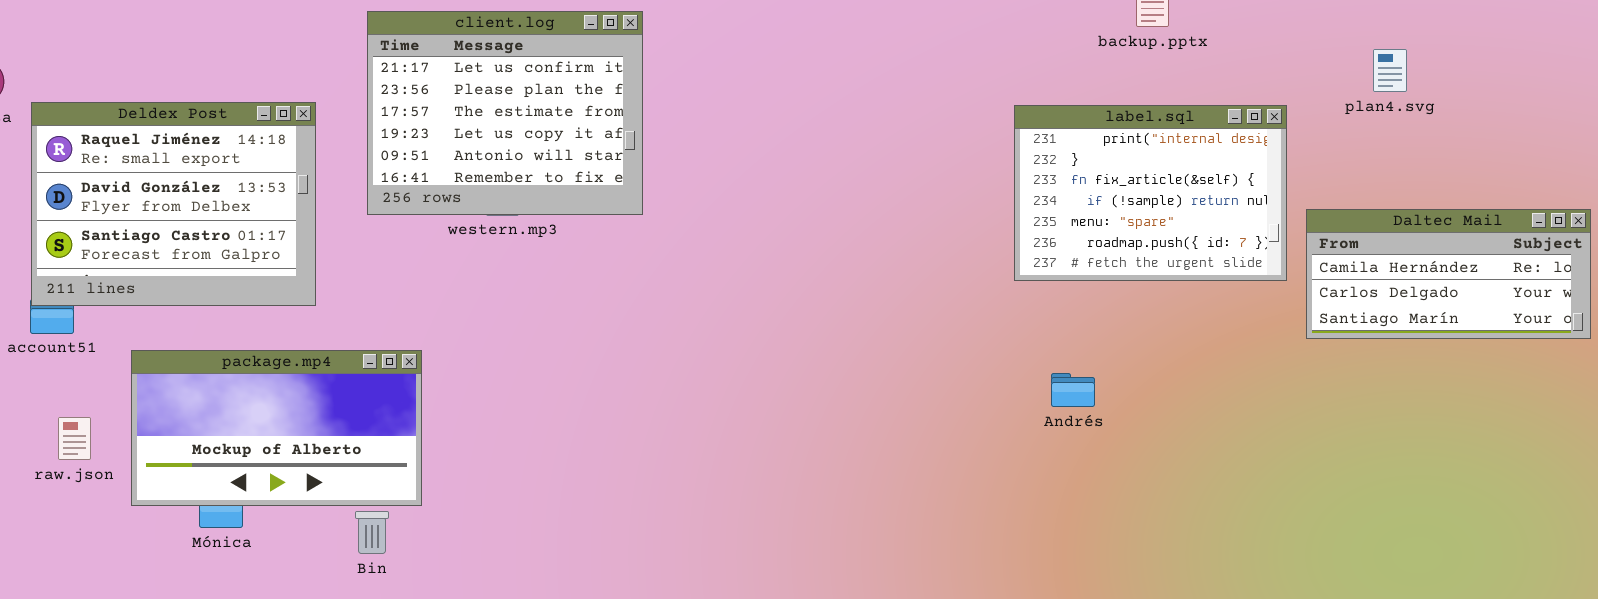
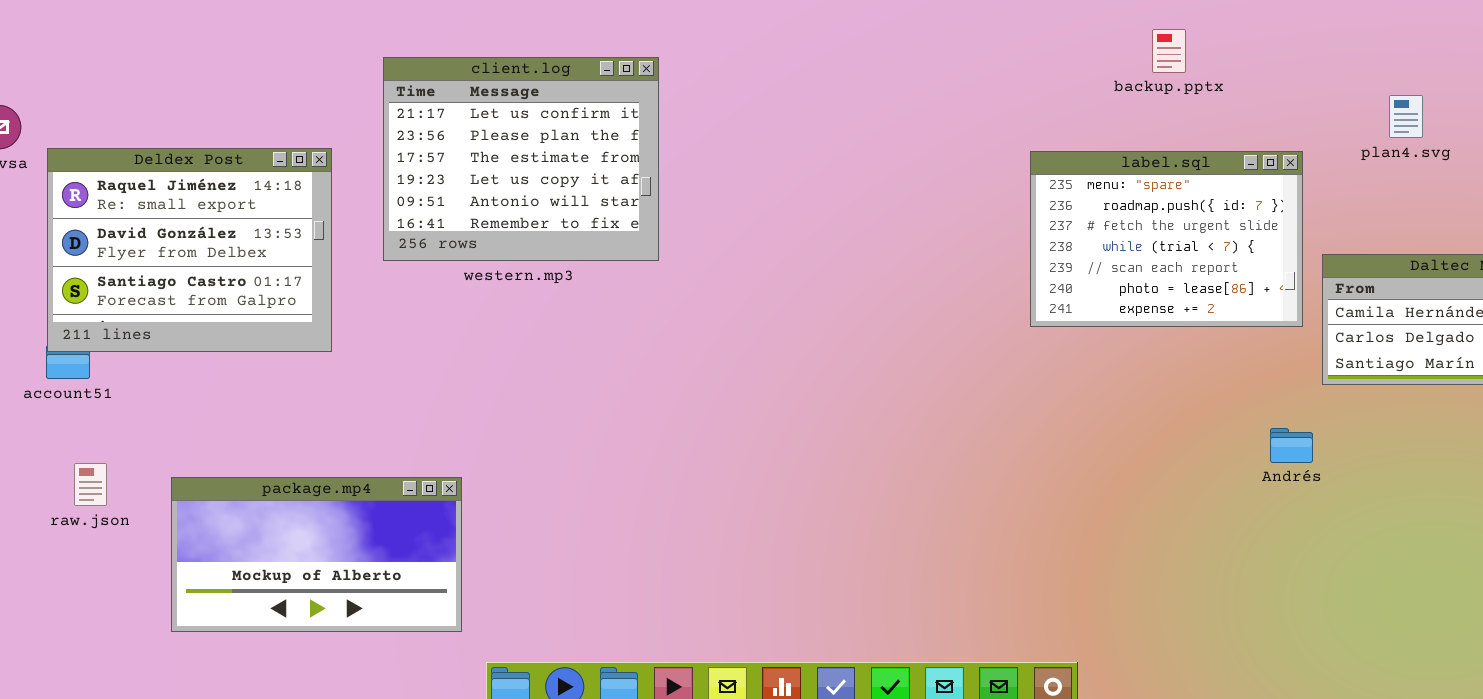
label.sql: [1014,105,1287,281] -> [1030,151,1303,327], scrolled down 4 rows
package.mp4: [131,350,422,506] -> [171,477,462,632], moved
Andrés: [1051,373,1095,407] -> [1270,428,1313,463], moved

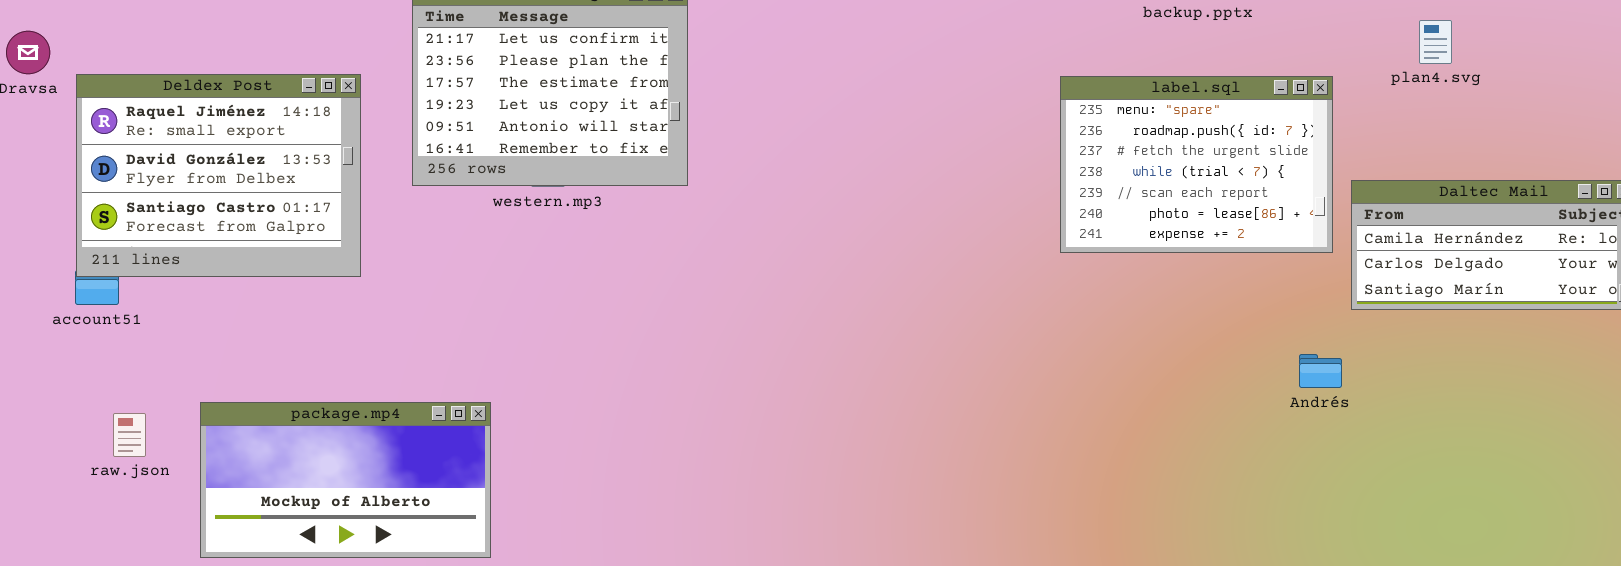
raw.json: [74,463,107,506] -> [113,413,146,457], moved

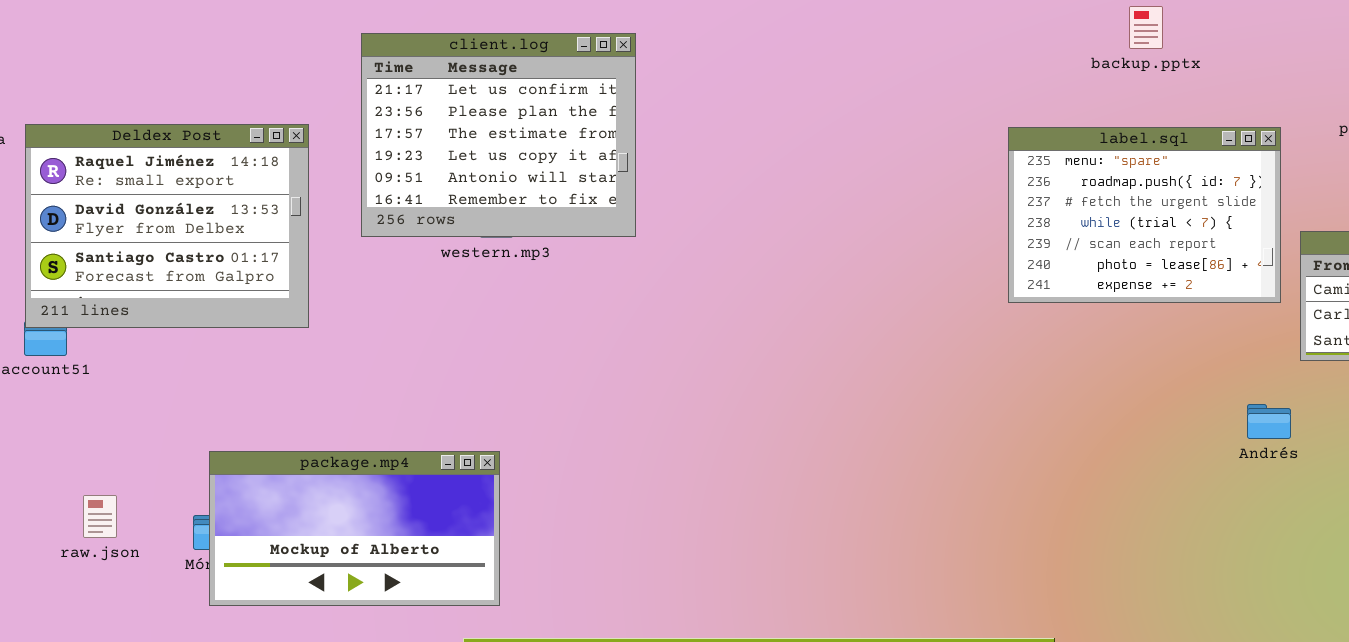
package.mp4: [200,402,491,558] -> [209,451,500,606], moved
raw.json: [113,413,146,457] -> [83,495,117,538], moved

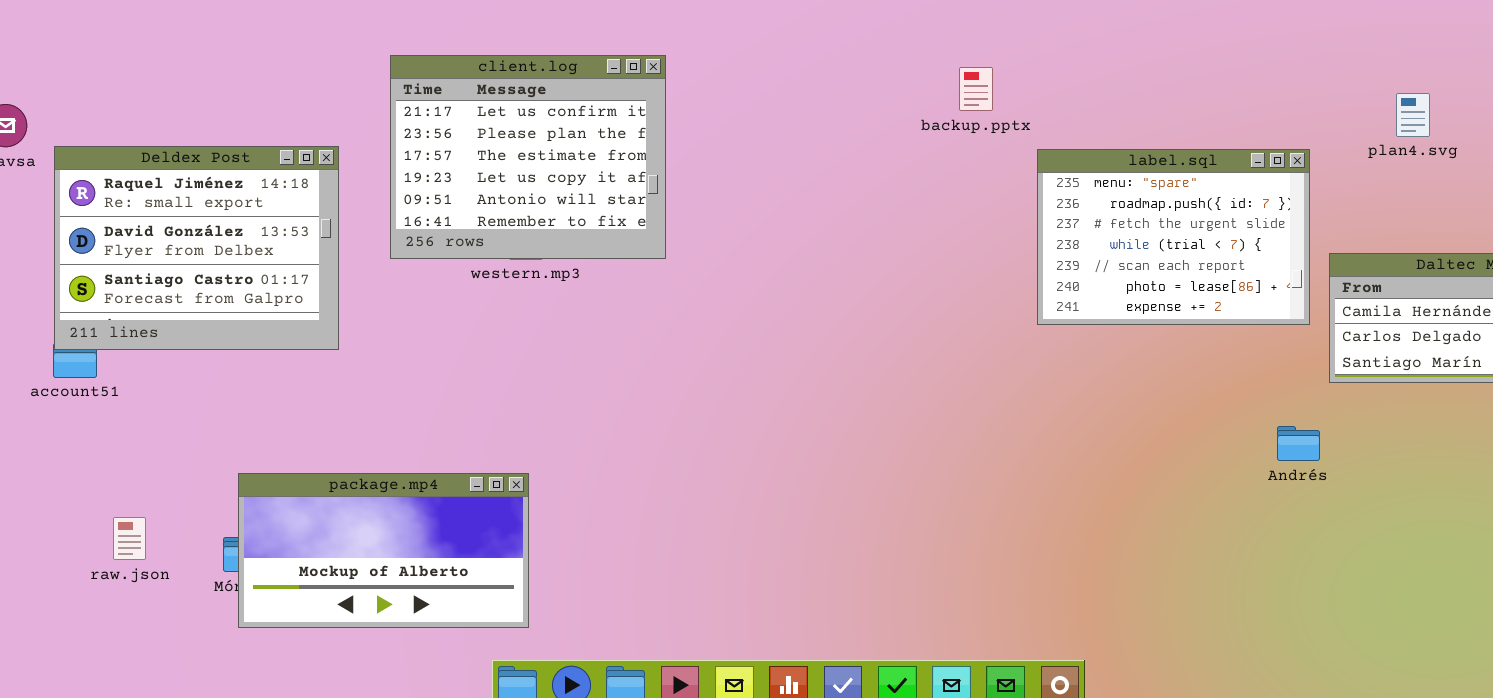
backup.pptx: [1129,6,1163,49] -> [959,67,993,111], moved

